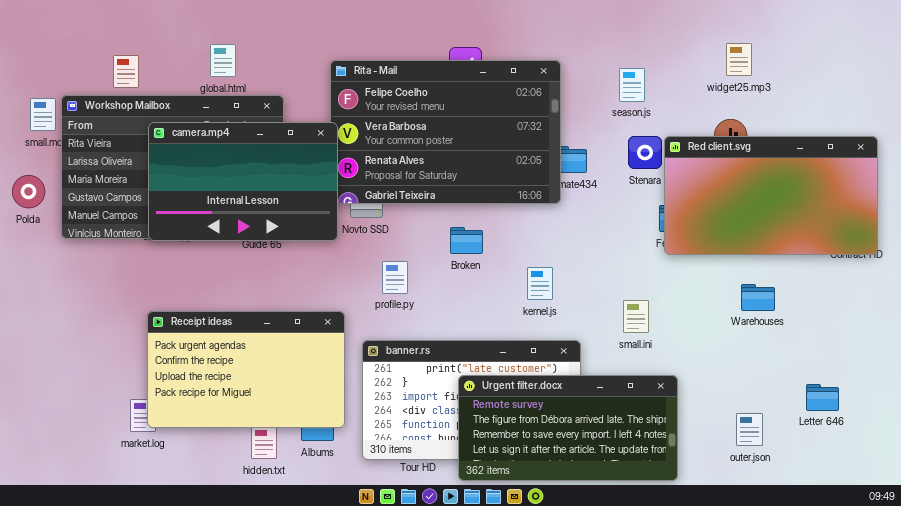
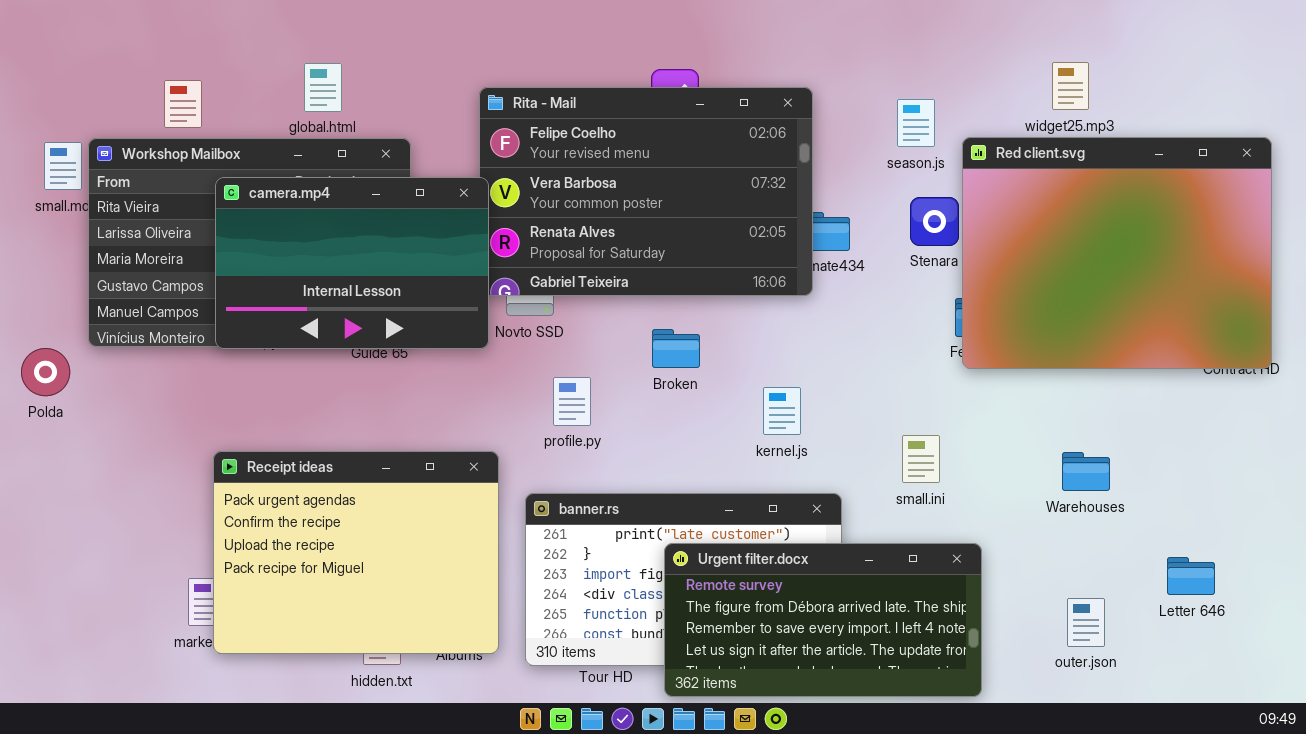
Red client.svg: [664,136,878,255] -> [962,137,1272,369], resized
Polda: [12,175,45,208] -> [21,348,70,396], moved
Warehouses: [741,284,775,311] -> [1062,452,1110,491], moved
Receipt ideas: [147,311,345,428] -> [213,451,499,654], resized

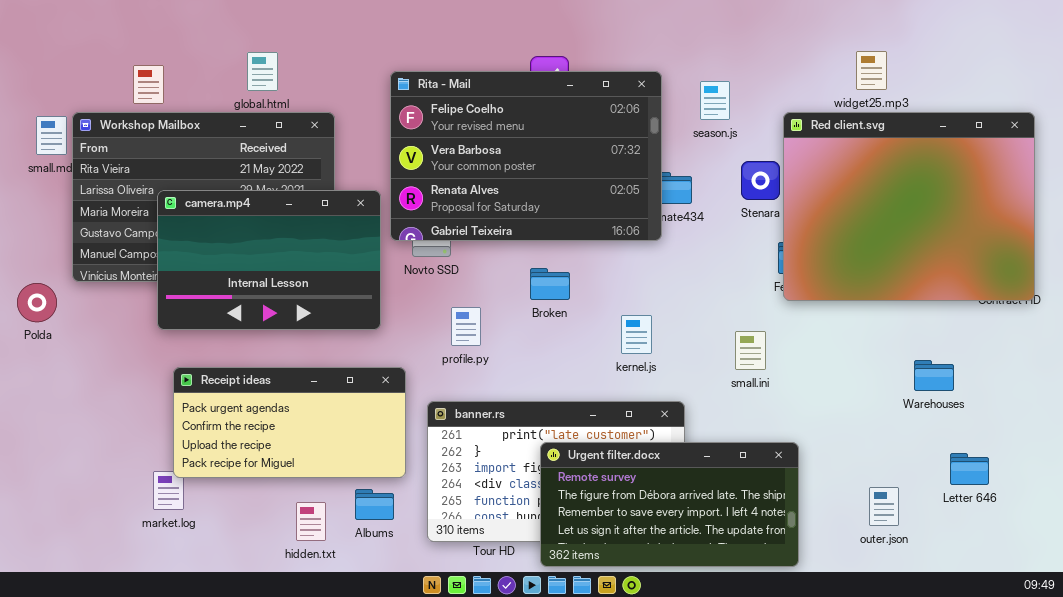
season.js: [897,99,935,147] -> [700,81,730,120], moved
camera.mp4: [215,177,489,349] -> [157,190,381,330], moved
small.ini: [902,435,940,483] -> [735,331,766,370], moved
Receipt ideas: [213,451,499,654] -> [173,367,406,478], resized
Warehouses: [1062,452,1110,491] -> [914,360,954,391], moved

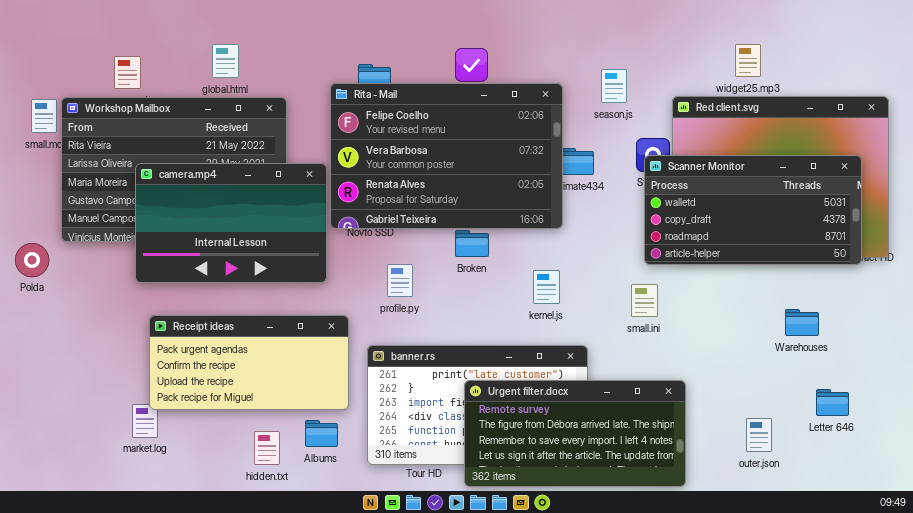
Rita - Mail: [390,71,662,241] -> [330,83,563,229], moved
Scanner Monitor: none -> [644,155,862,265], opened

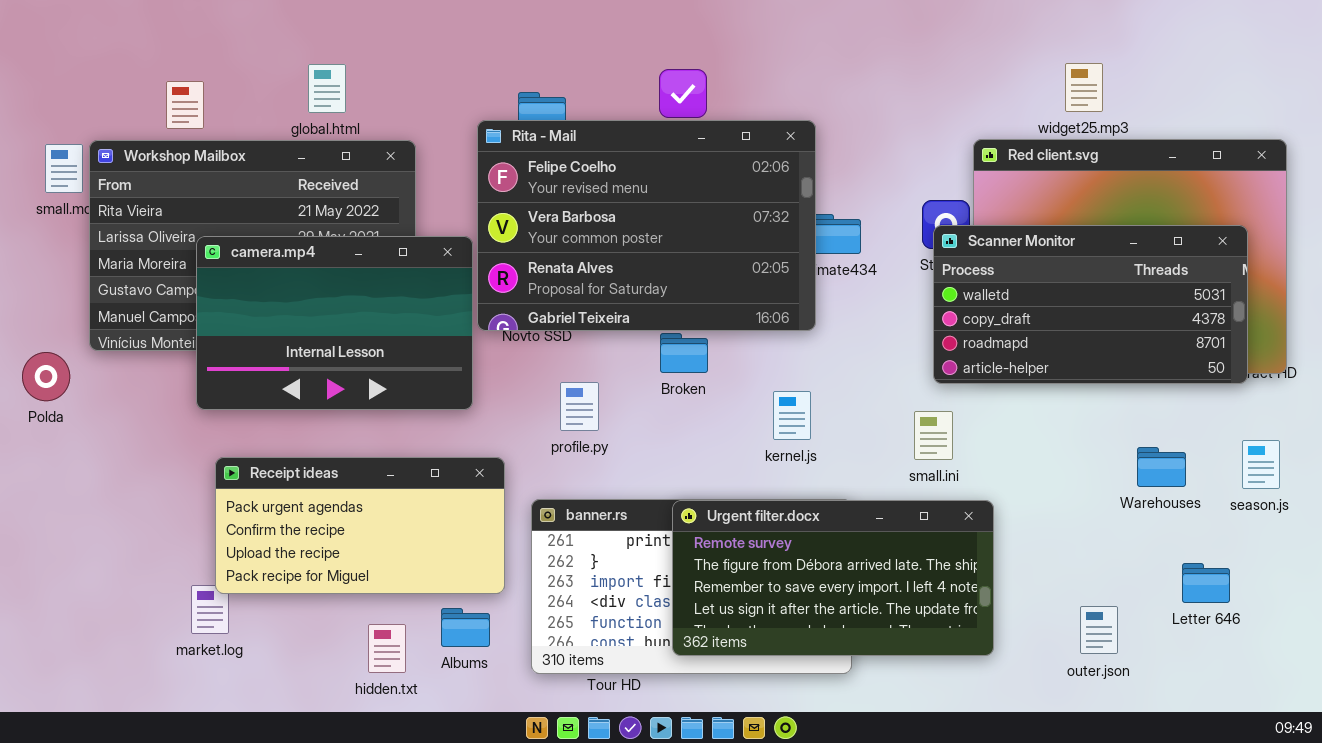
season.js: [601,69,627,103] -> [1242,440,1280,489], moved
Urgent filter.docx: [464,380,686,487] -> [672,500,994,656], moved

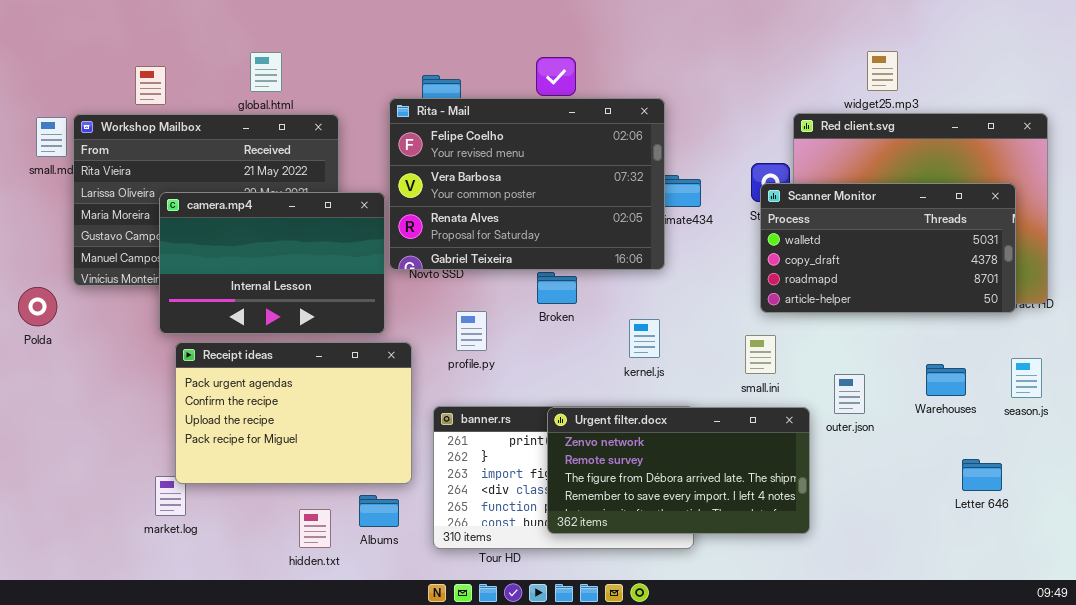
Receipt ideas: [215,457,505,594] -> [175,342,412,484], resized
Urgent filter.docx: [672,500,994,656] -> [547,407,810,534], scrolled up 1 row
outer.json: [1080,606,1118,654] -> [834,374,865,414], moved

